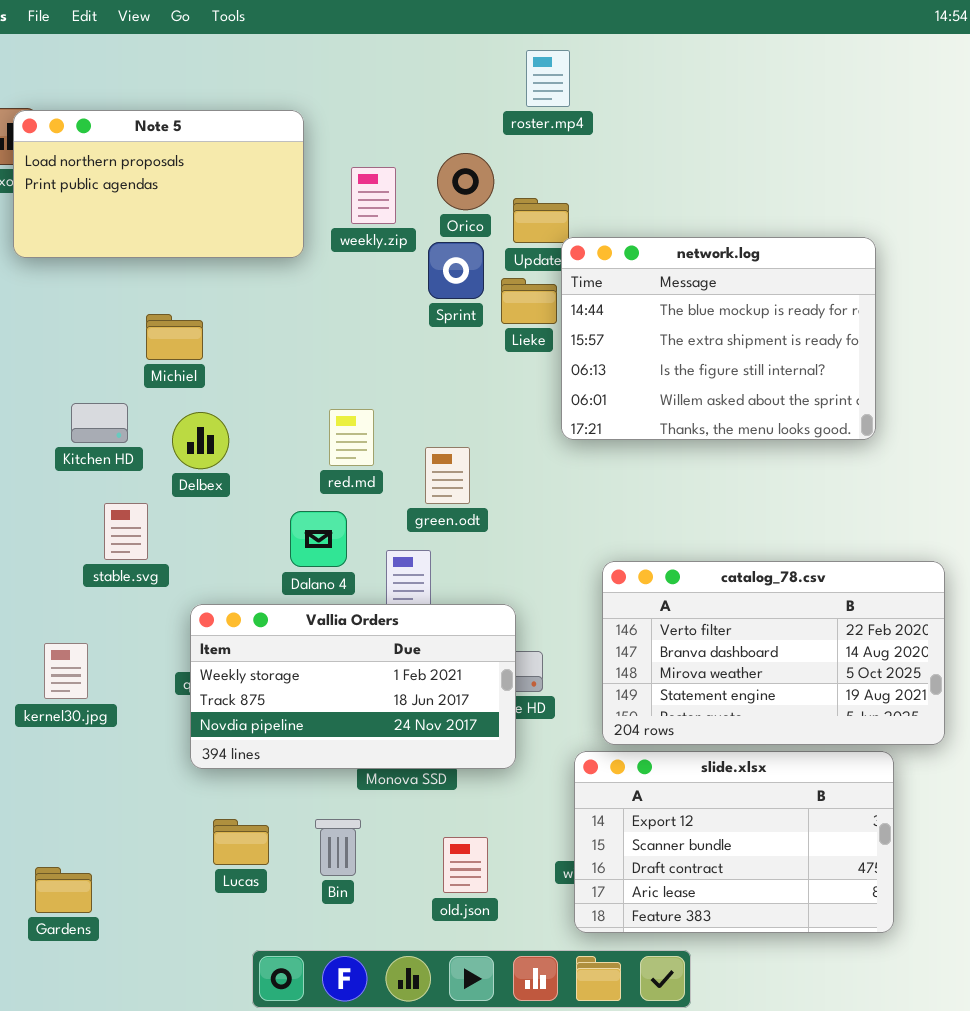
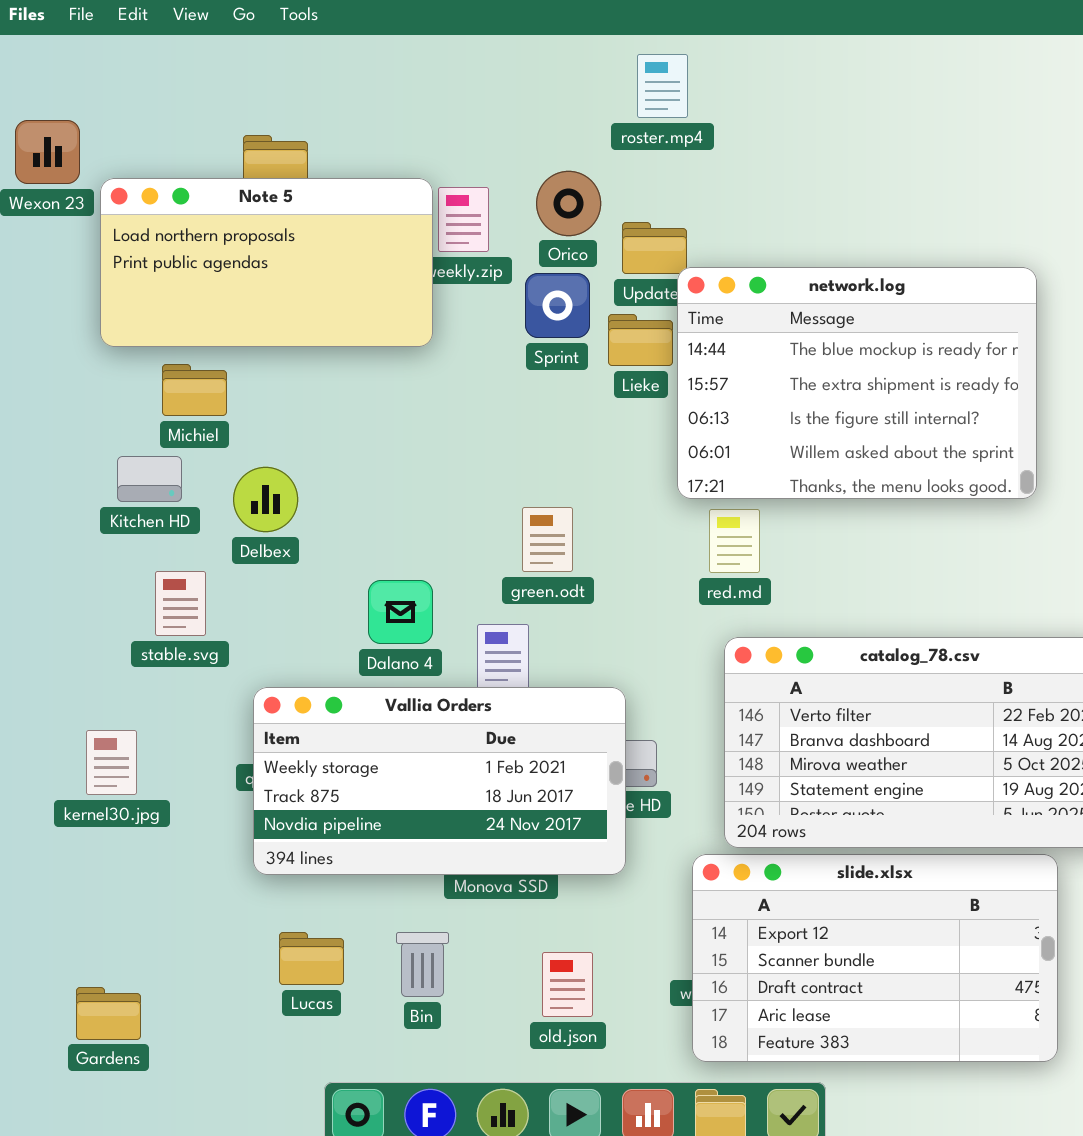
Note 5: [13,110,304,258] -> [100,178,433,347], moved
Michiel: [146,314,203,360] -> [162,364,227,416], moved
red.md: [329,409,374,466] -> [709,509,760,573], moved

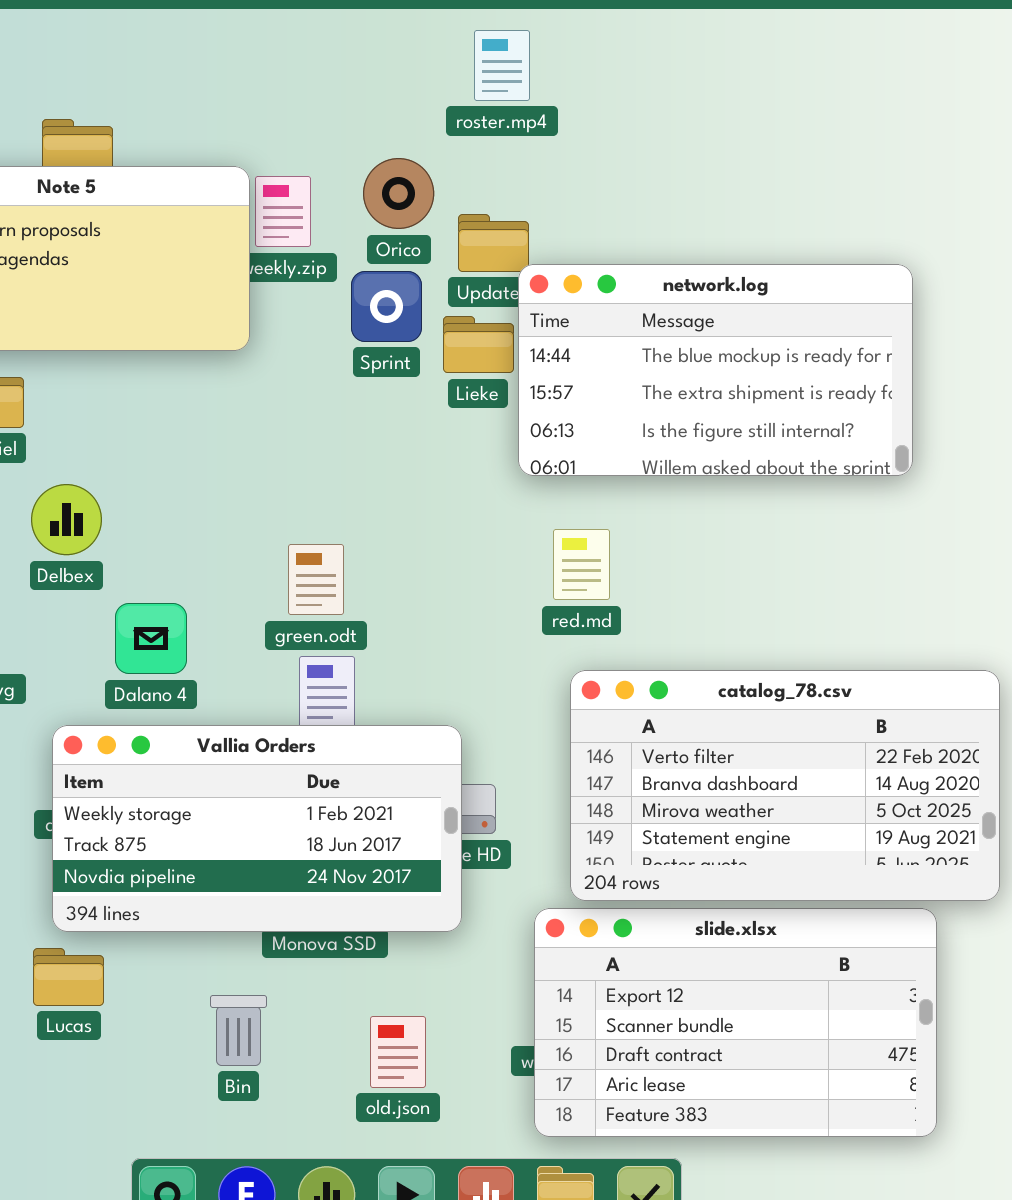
network.log: [677,267,1037,499] -> [518,264,913,476], resized
green.odt: [522,507,573,572] -> [288,544,344,615], moved
Dalano 4: [368,580,433,644] -> [115,603,187,674], moved
Lucas: [279,932,344,985] -> [33,948,104,1006], moved

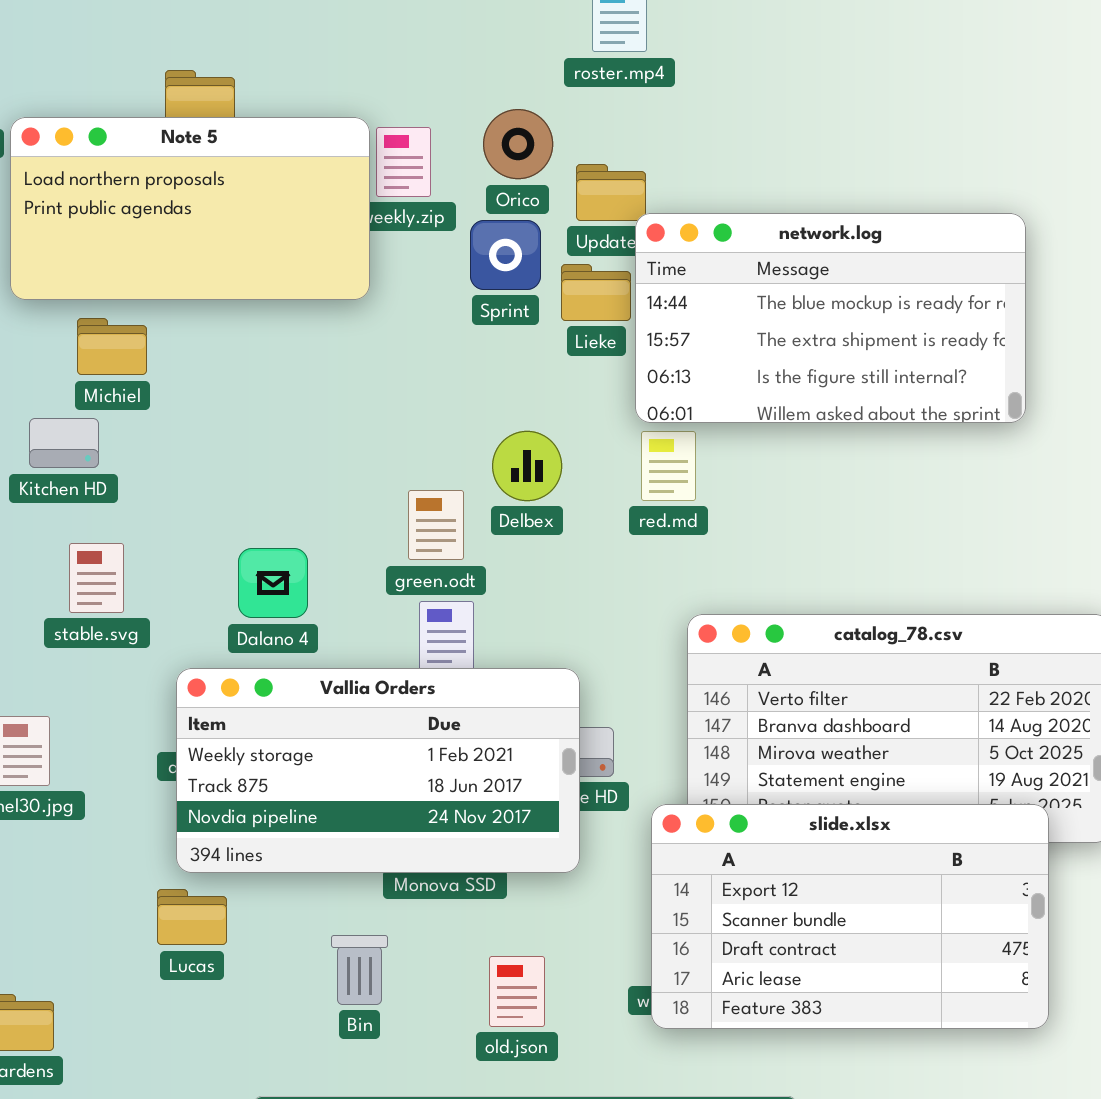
Delbex: [31,484,102,555] -> [492,431,562,501], moved
red.md: [553,529,610,600] -> [641,431,696,501], moved
slide.xlsx: [534,908,937,1137] -> [651,804,1049,1029], moved

